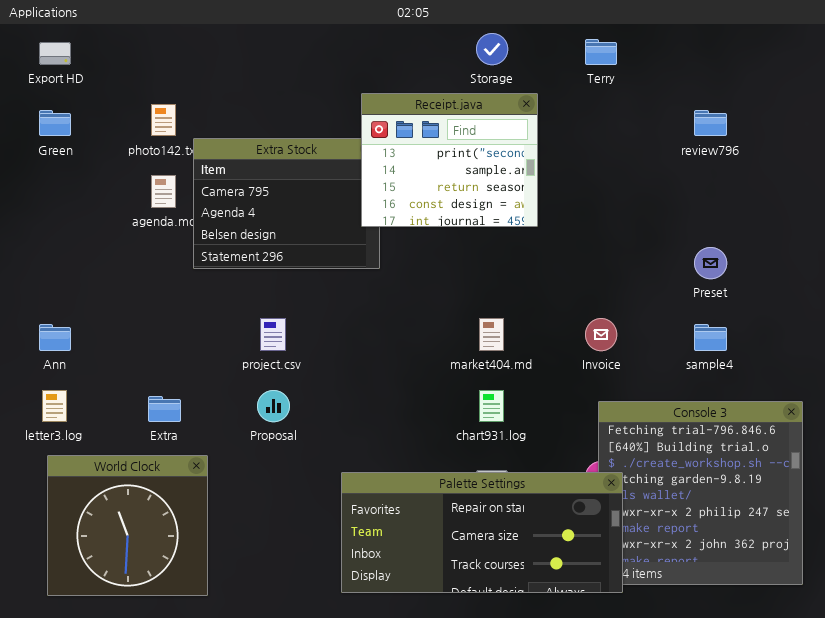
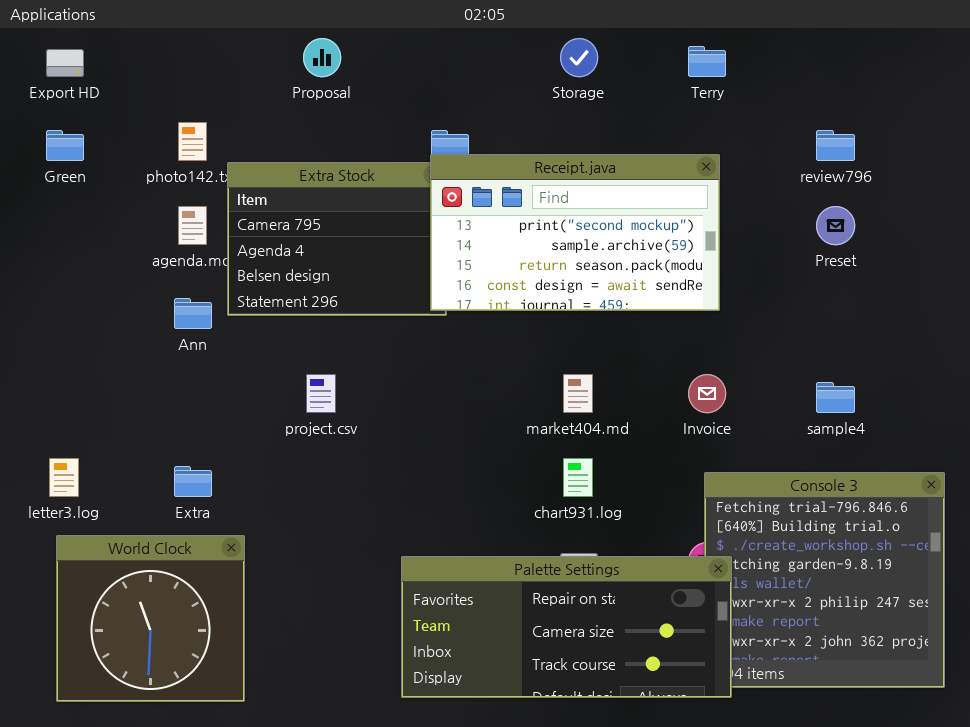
Receipt.java: [361,93,538,227] -> [430,154,720,311], moved, resized
Preset: [694,247,727,279] -> [816,206,855,245], moved
Ann: [39,324,71,351] -> [174,298,212,329], moved
Proposal: [257,390,290,422] -> [303,38,341,77], moved

